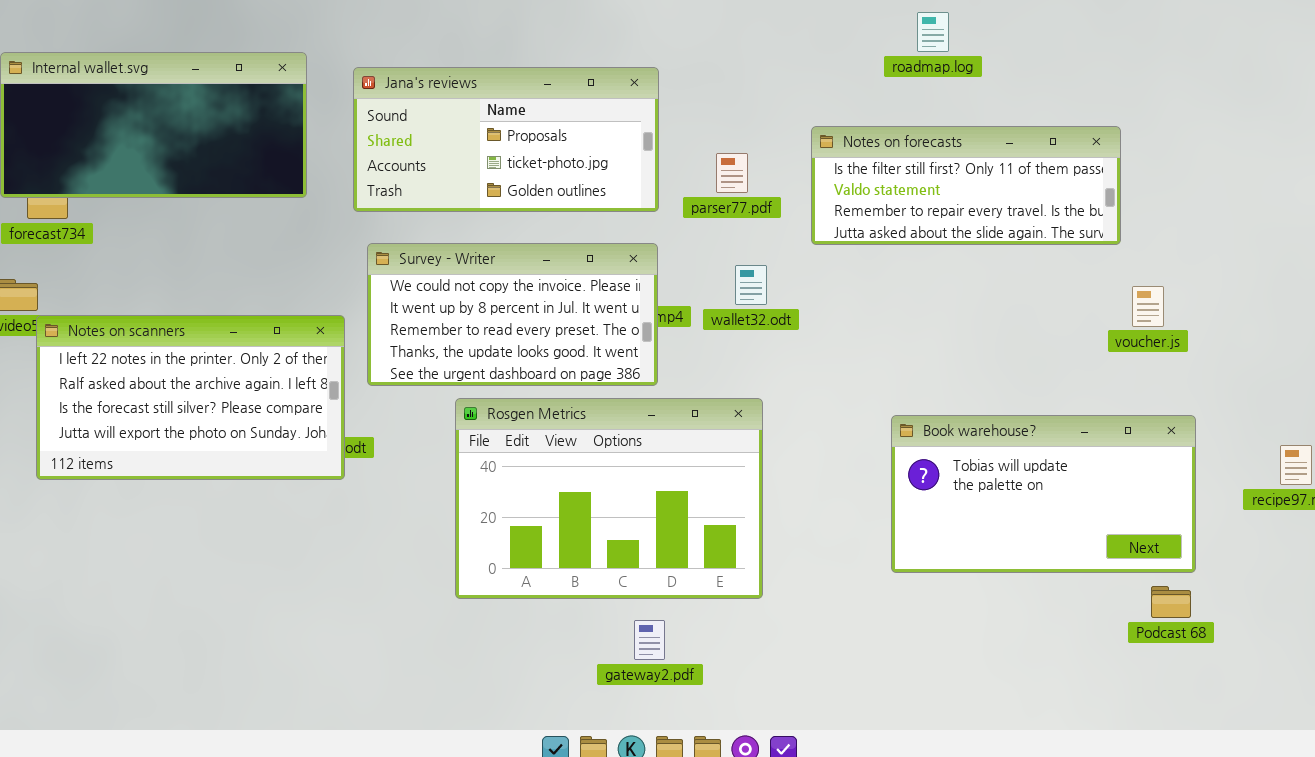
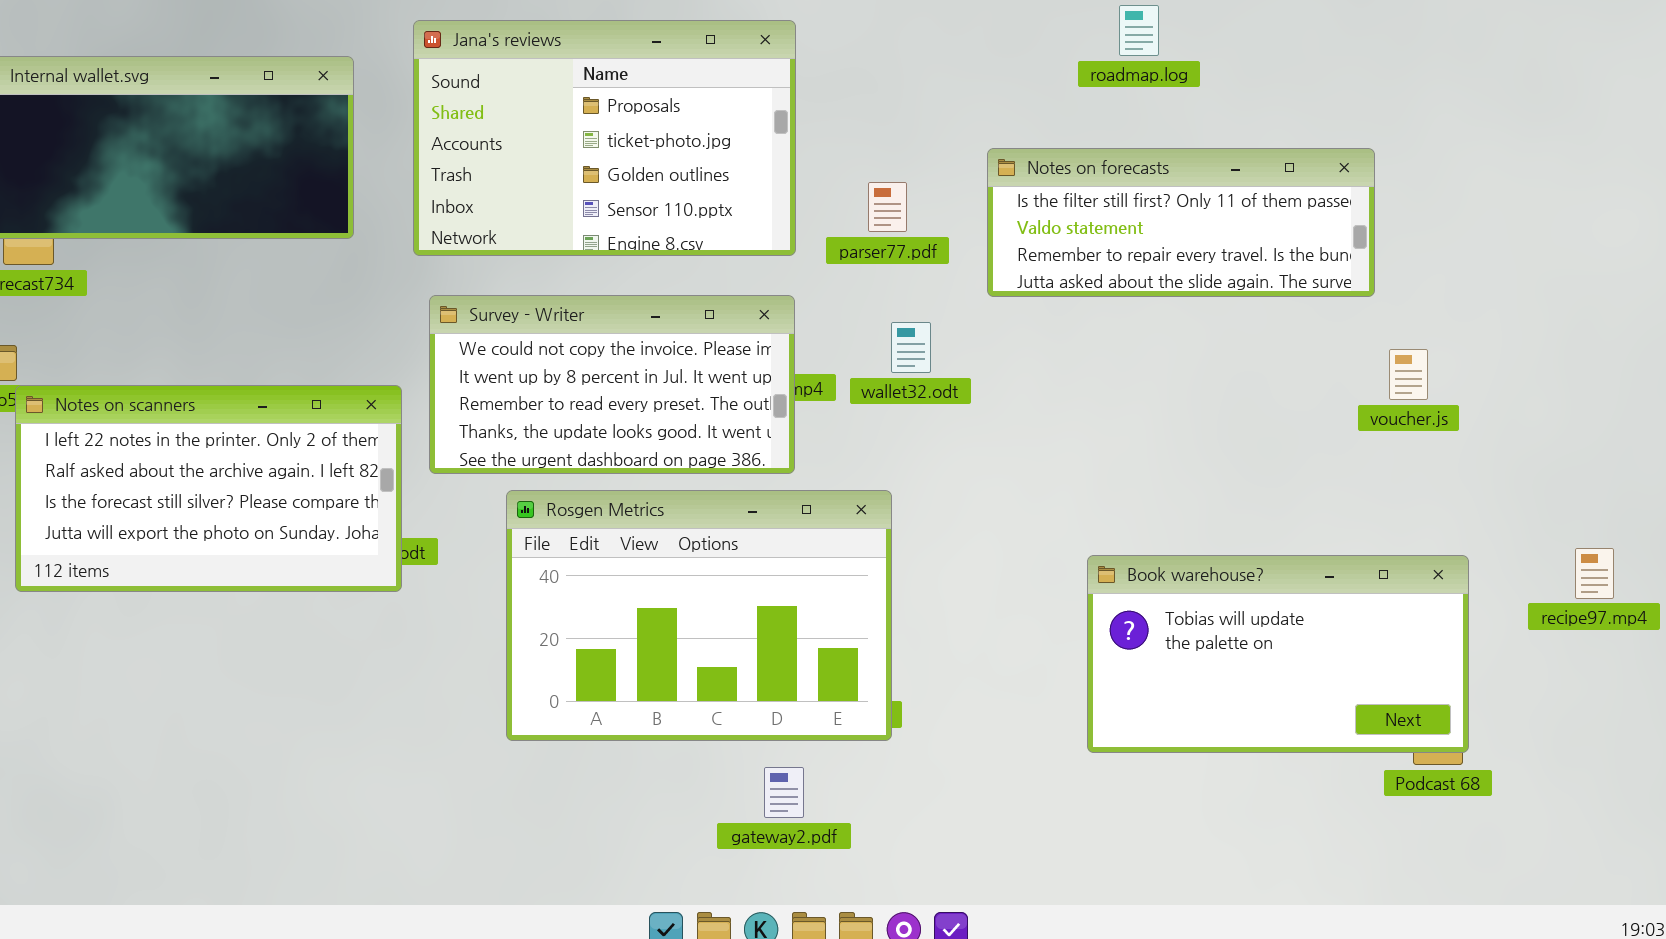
Jana's reviews: [353,67,659,212] -> [413,20,796,256], resized
Rosgen Metrics: [455,398,763,599] -> [506,490,892,741], moved
Book warehouse?: [891,415,1196,573] -> [1087,555,1469,753], moved

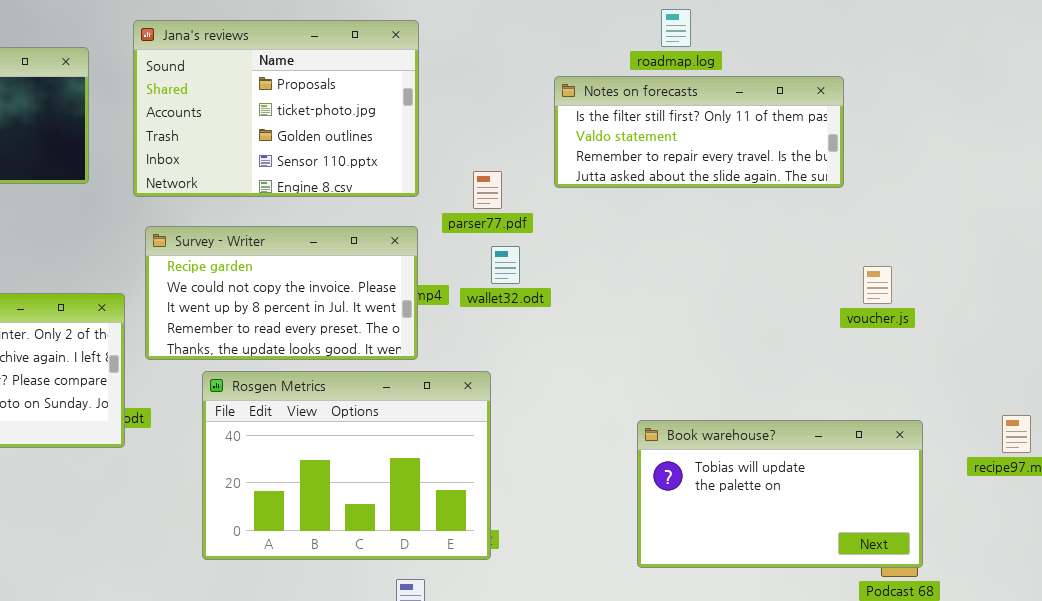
Notes on forecasts: [987,148,1375,297] -> [554,76,844,188], moved
parser77.pdf: [868,182,907,232] -> [473,171,502,209], moved
Survey - Writer: [429,295,795,474] -> [145,226,418,360], scrolled up 1 row

